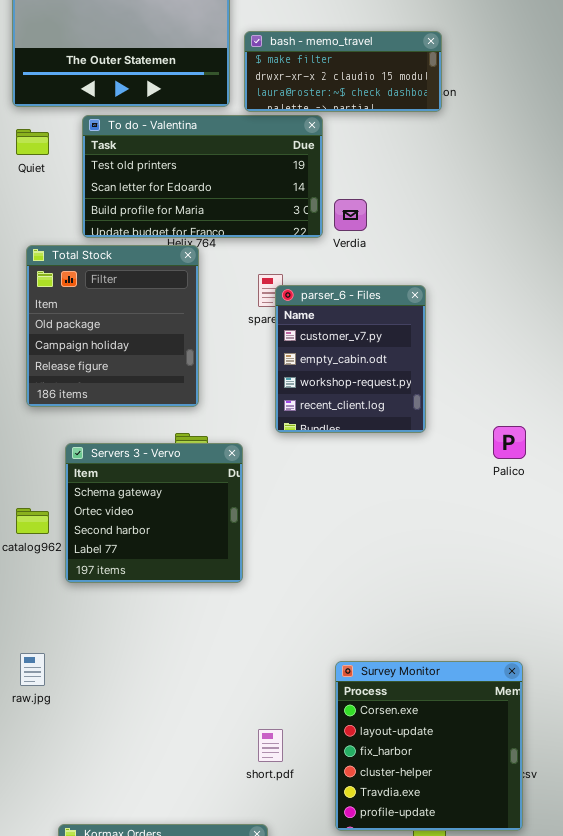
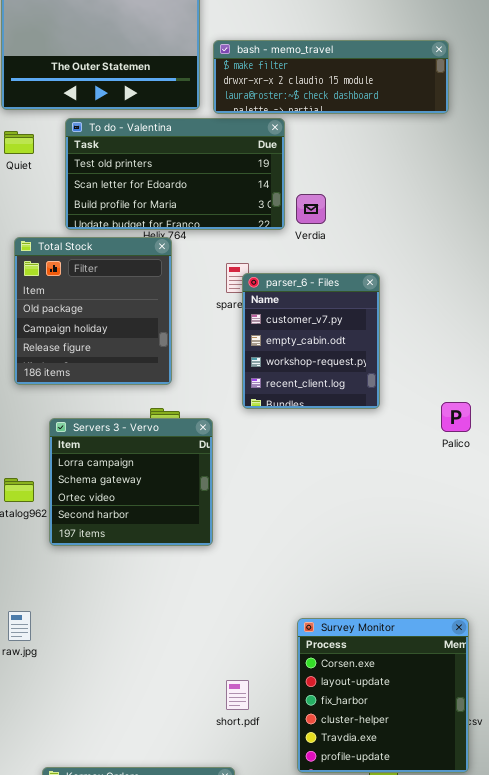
bash - memo_travel: [244,31,442,112] -> [213,40,449,114], resized
Servers 3 - Vervo: [65,443,243,583] -> [49,418,213,546], scrolled up 1 row

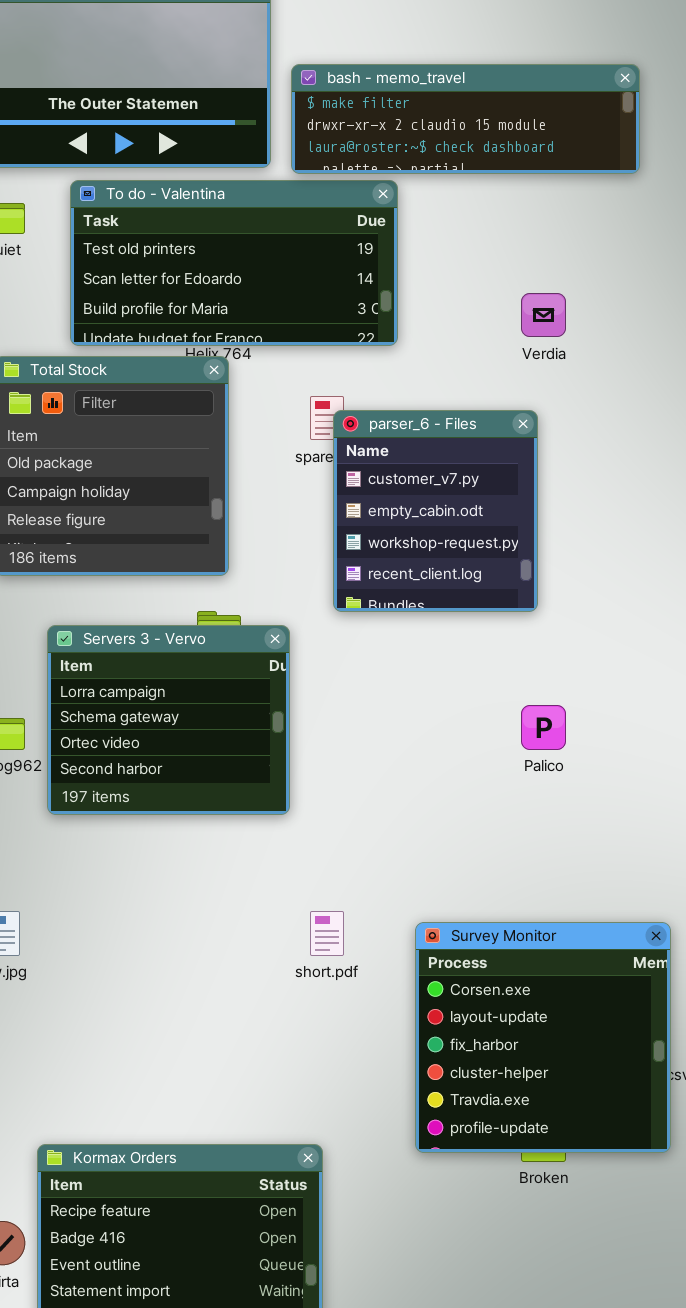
Verdia: [296,194,326,224] -> [521,293,566,337], moved
Palico: [441,402,471,432] -> [521,705,566,750], moved
short.pdf: [226,680,249,710] -> [310,911,344,956], moved

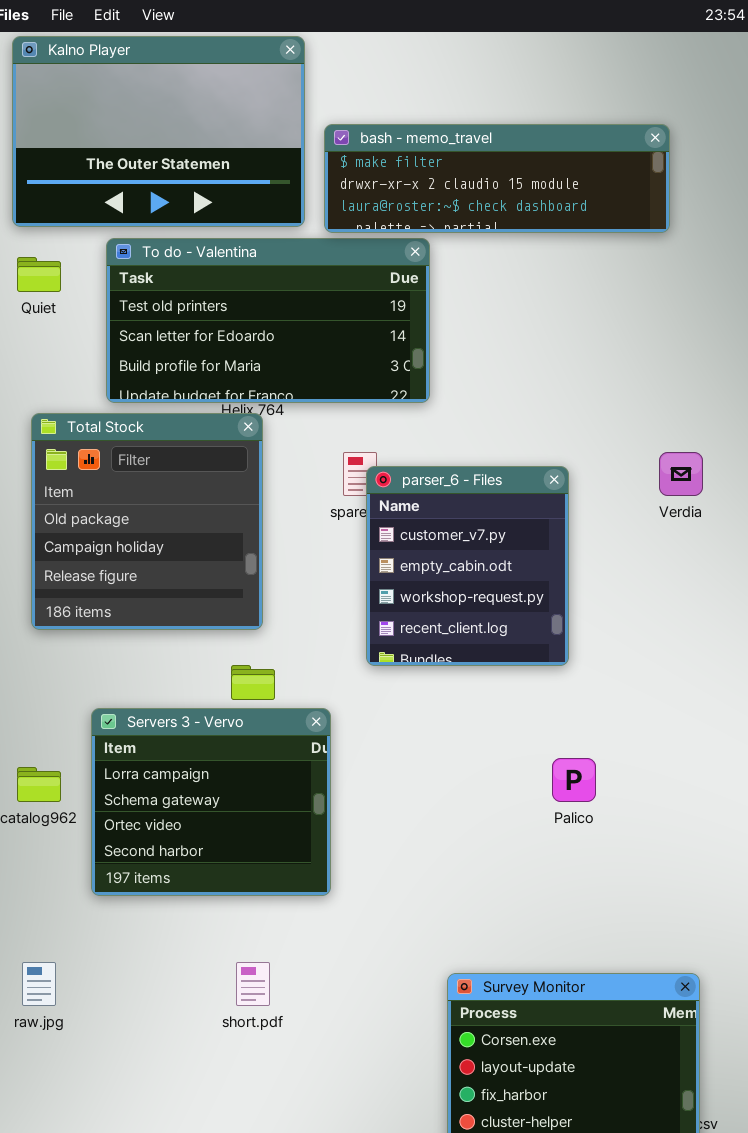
Verdia: [521,293,566,337] -> [659,452,703,496], moved
Servers 3 - Vervo: [47,625,290,815] -> [91,708,331,896], moved
short.pdf: [310,911,344,956] -> [236,962,270,1006], moved

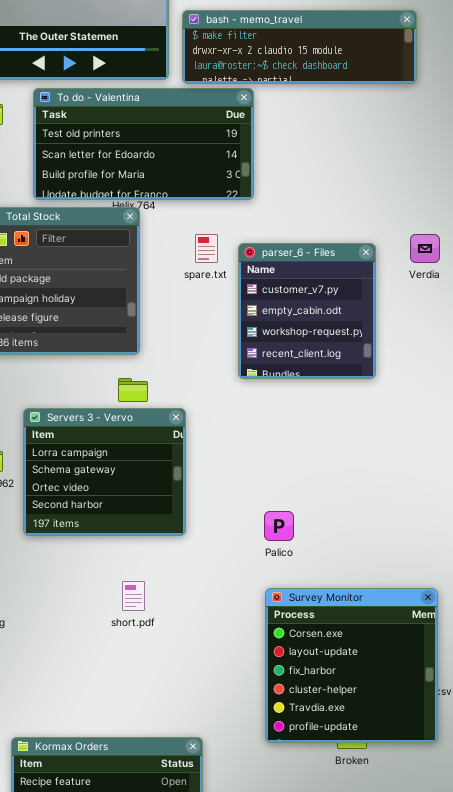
parser_6 - Files: [366,466,569,666] -> [238,243,376,379], moved
Palico: [552,758,596,802] -> [264,511,294,541], moved

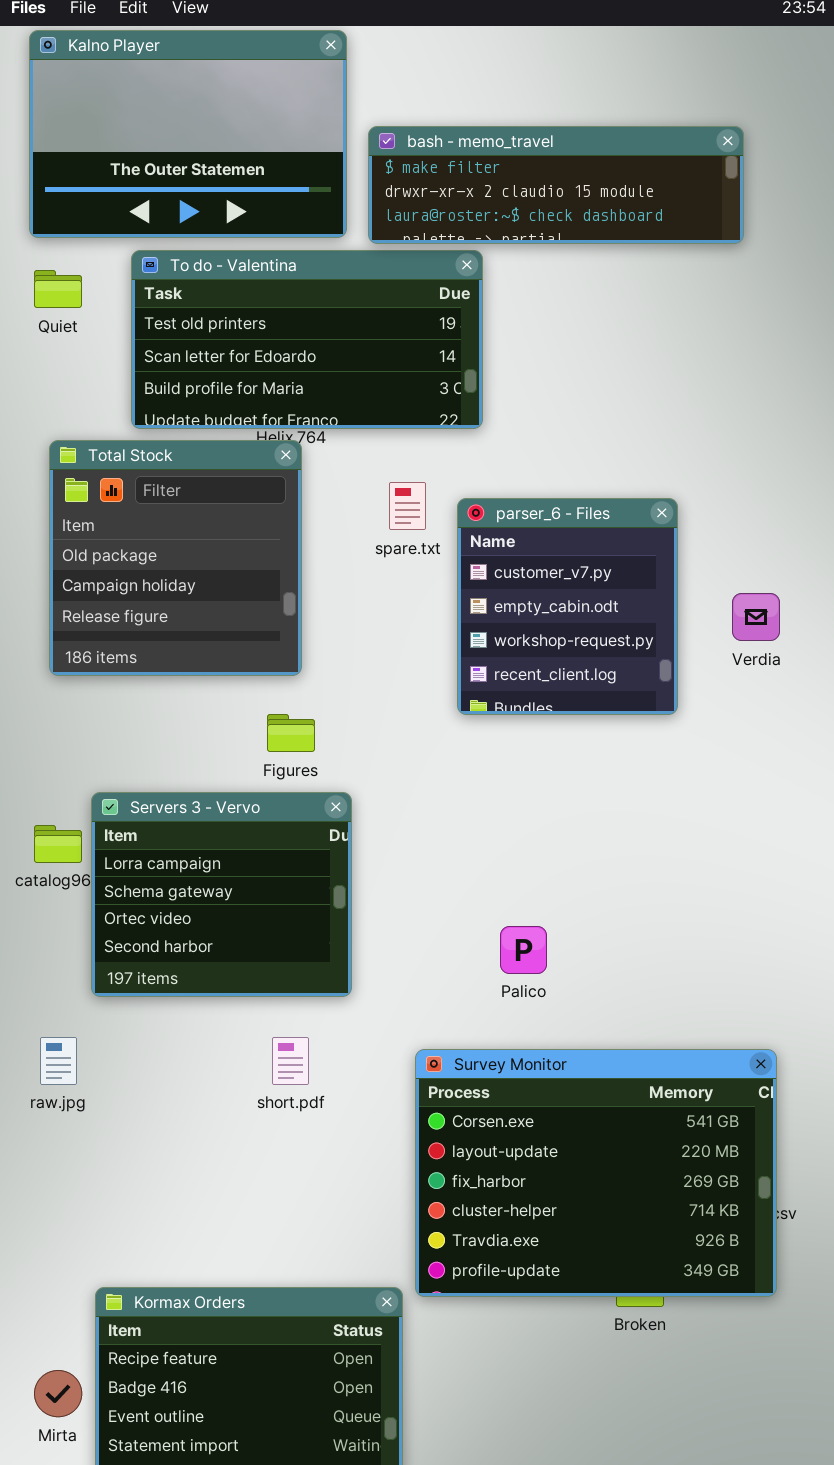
Verdia: [410,234,440,263] -> [732,593,780,641], moved
Servers 3 - Vervo: [23,408,186,536] -> [91,792,352,997], moved
Survey Monitor: [265,588,438,743] -> [415,1049,777,1297], resized

